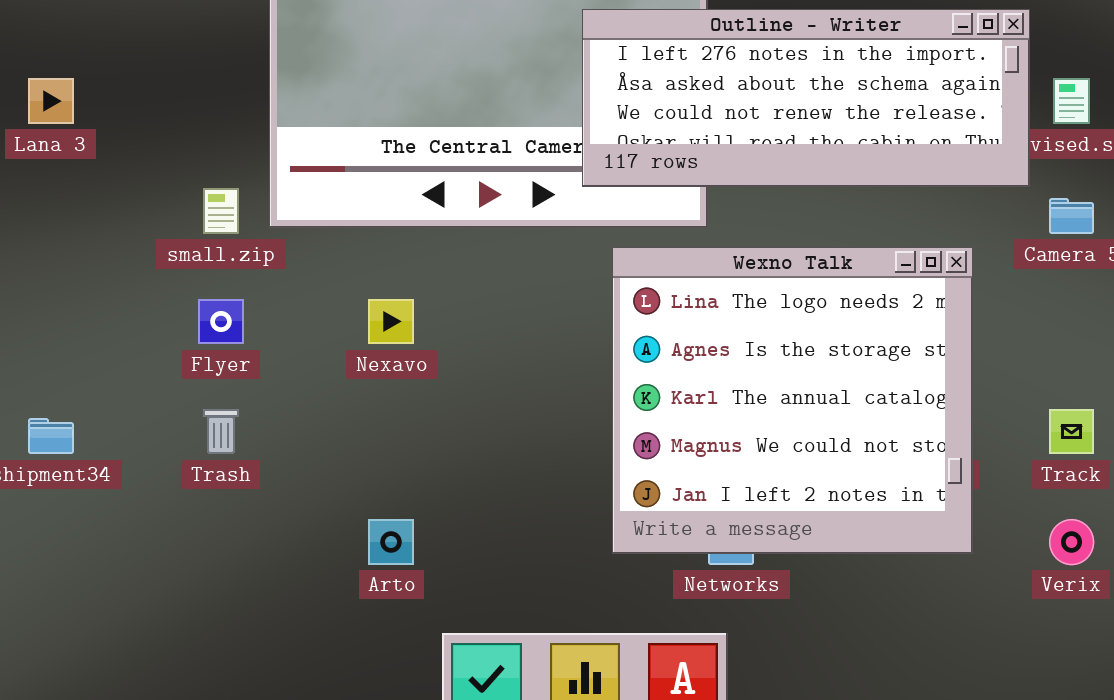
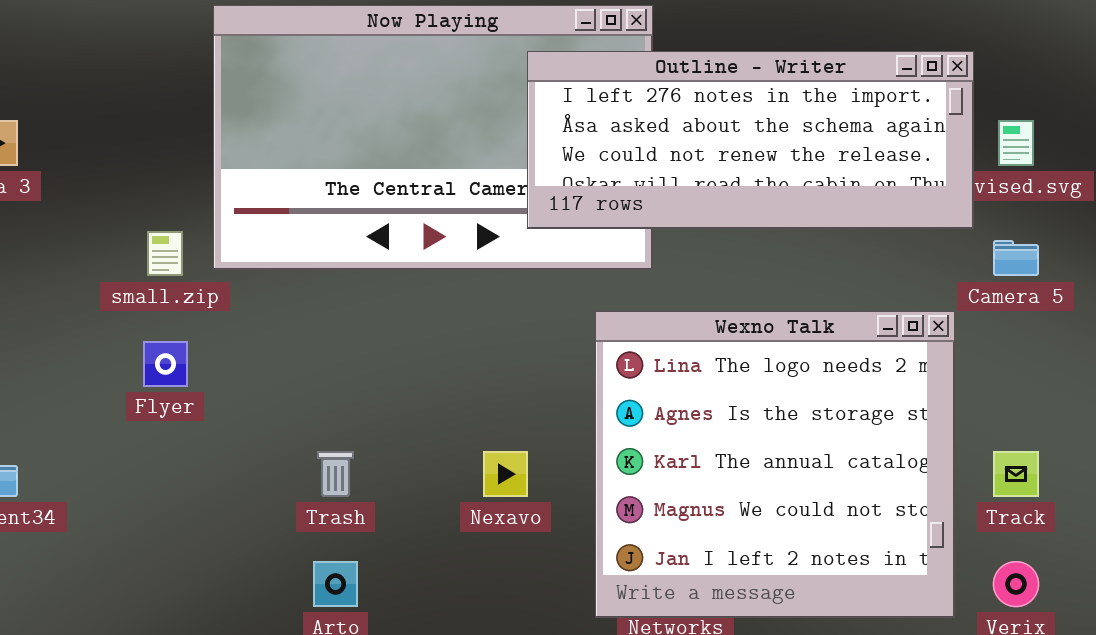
Wexno Talk: [612,247,973,554] -> [595,311,955,618], moved
Nexavo: [368,299,414,344] -> [483,451,528,497], moved
Trash: [203,409,239,454] -> [317,451,354,497], moved

